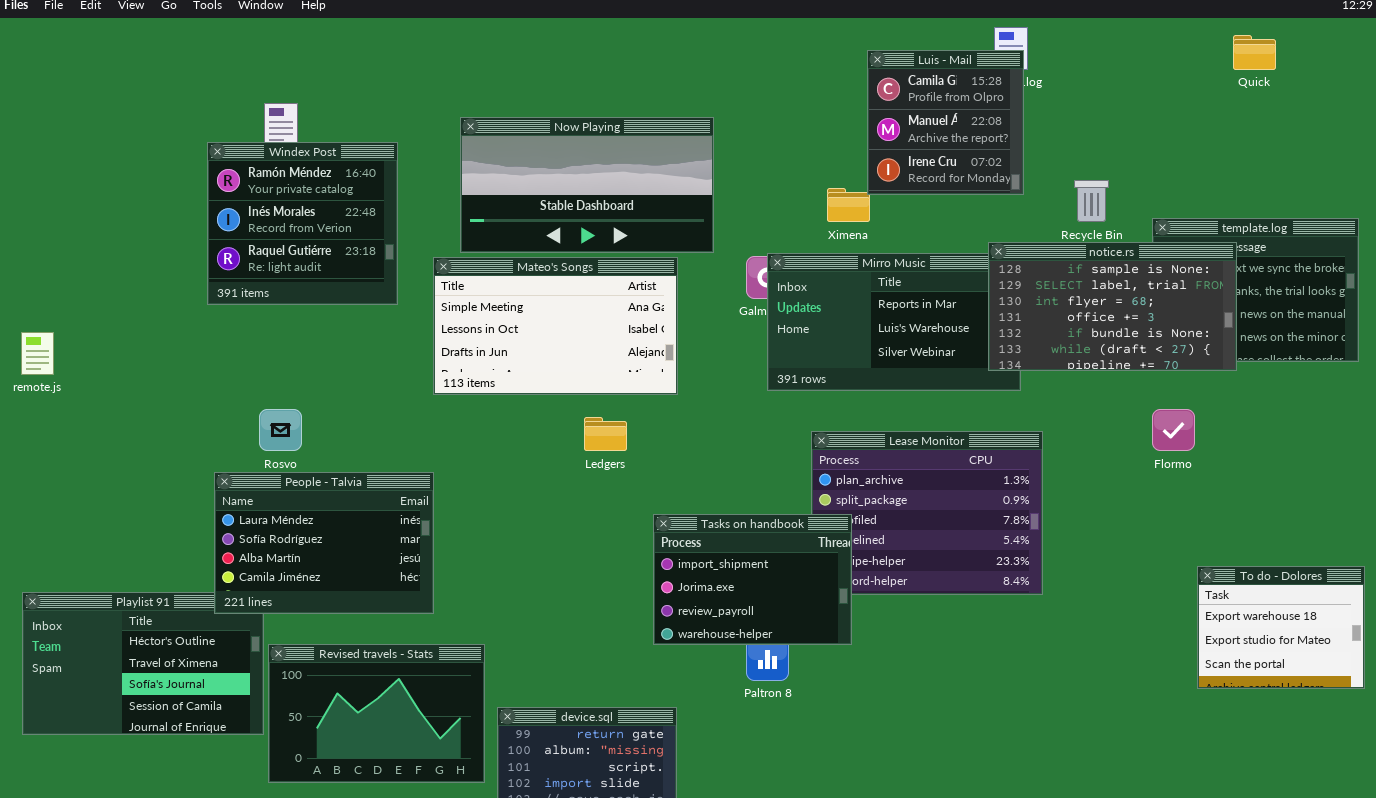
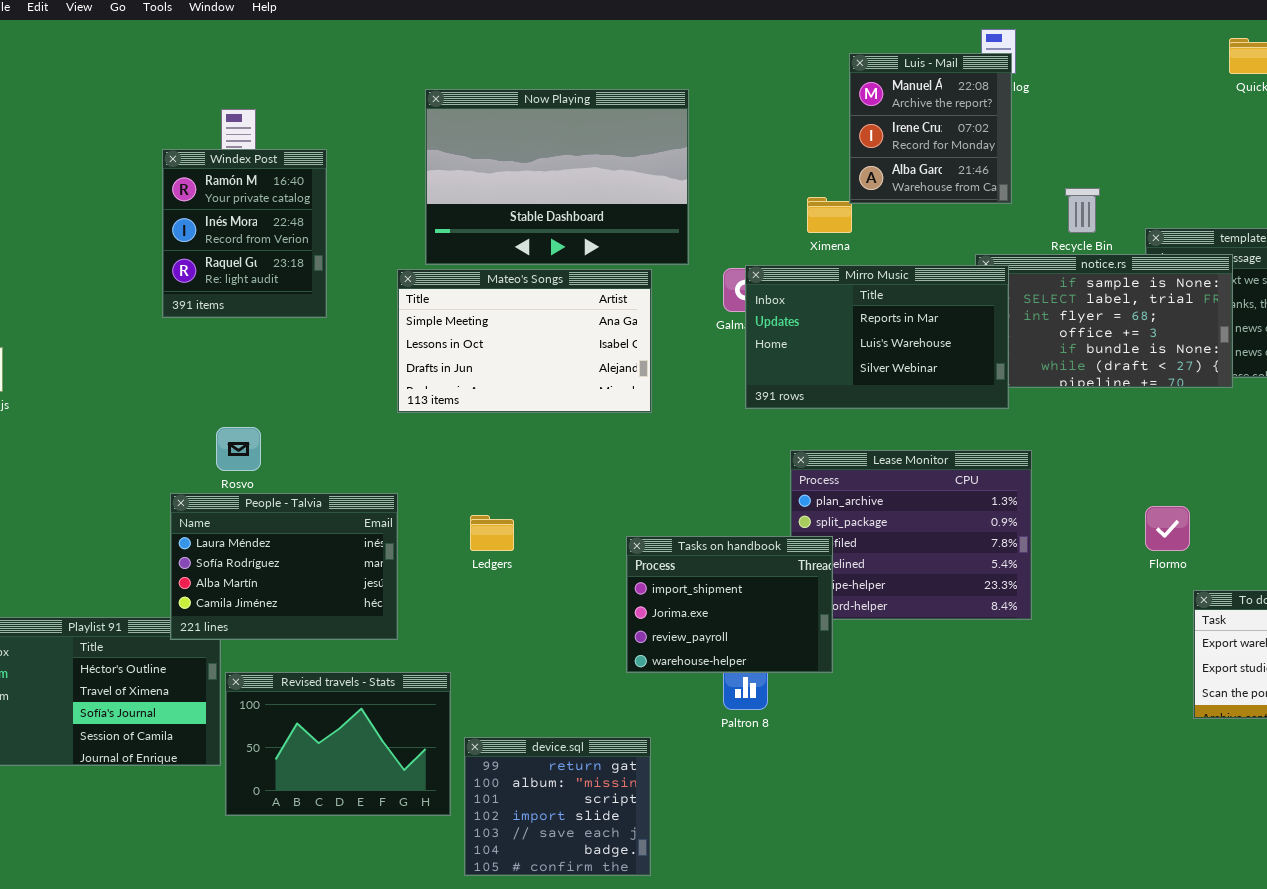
Luis - Mail: [867,50,1024,195] -> [849,53,1012,204], scrolled down 1 row
Now Playing: [460,117,714,253] -> [425,89,689,265], resized
Windex Post: [207,142,398,305] -> [162,149,327,318], resized
Mirro Music: [767,253,1021,391] -> [745,265,1009,409], raised
Flormo: [1152,409,1195,451] -> [1145,506,1190,551], moved
Ledgers: [584,417,627,451] -> [470,515,514,551], moved

